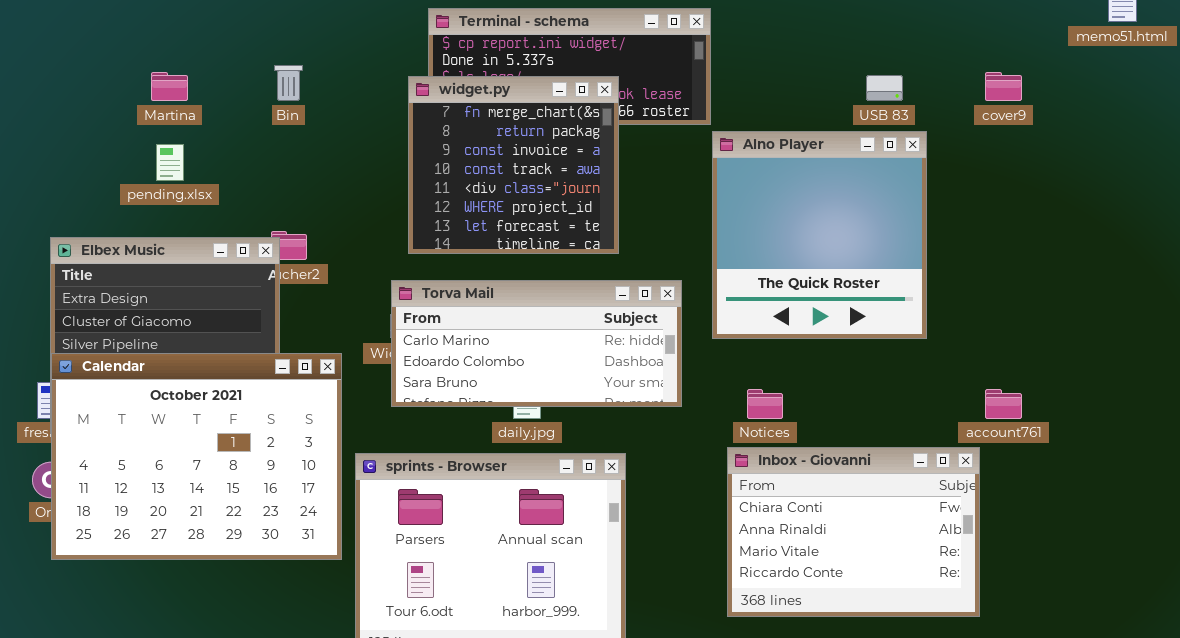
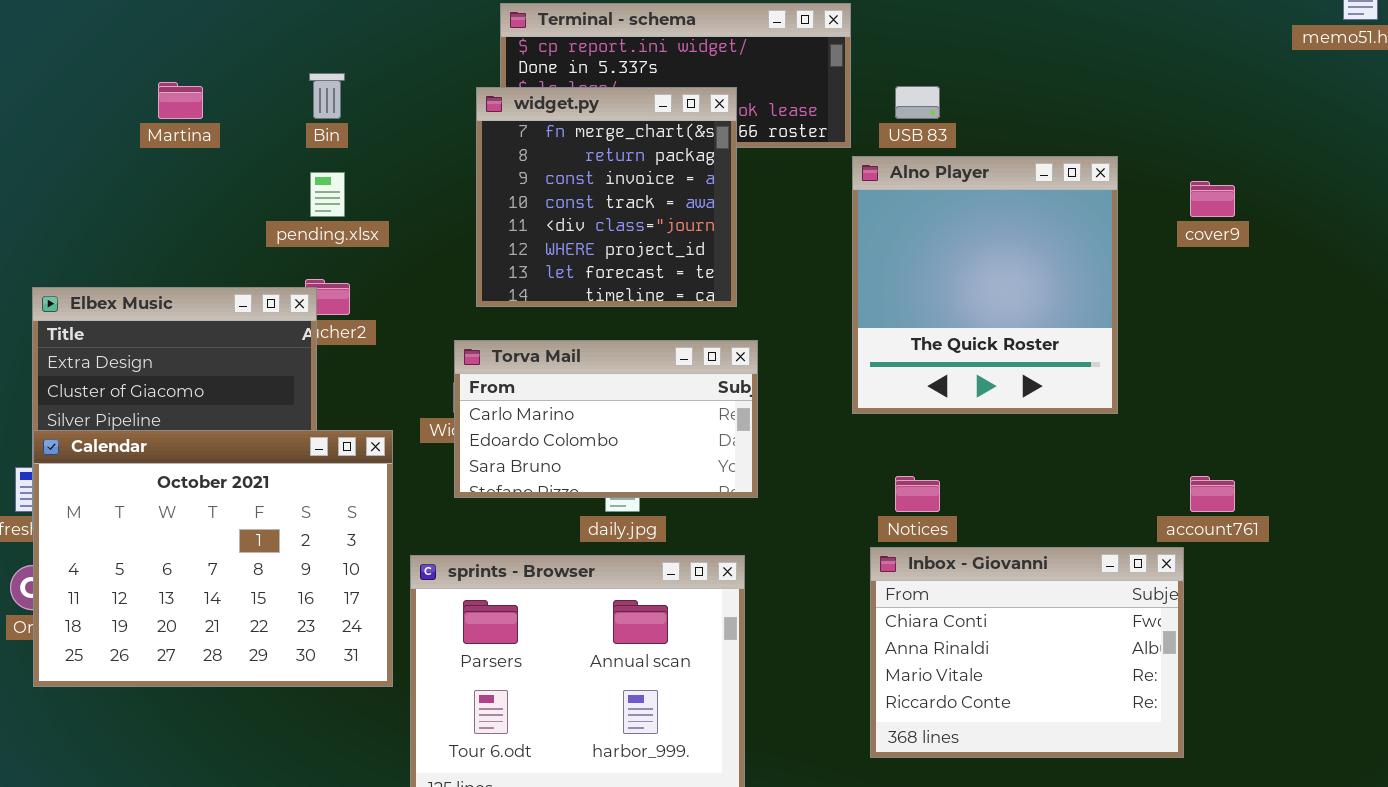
cover9: [985,72,1022,101] -> [1190,181,1235,217], moved
USB 83: [866,75,903,101] -> [895,86,940,119], moved
pending.xlsx: [156,144,184,181] -> [310,172,345,217], moved
Torva Mail: [391,280,682,407] -> [454,340,758,498], resized

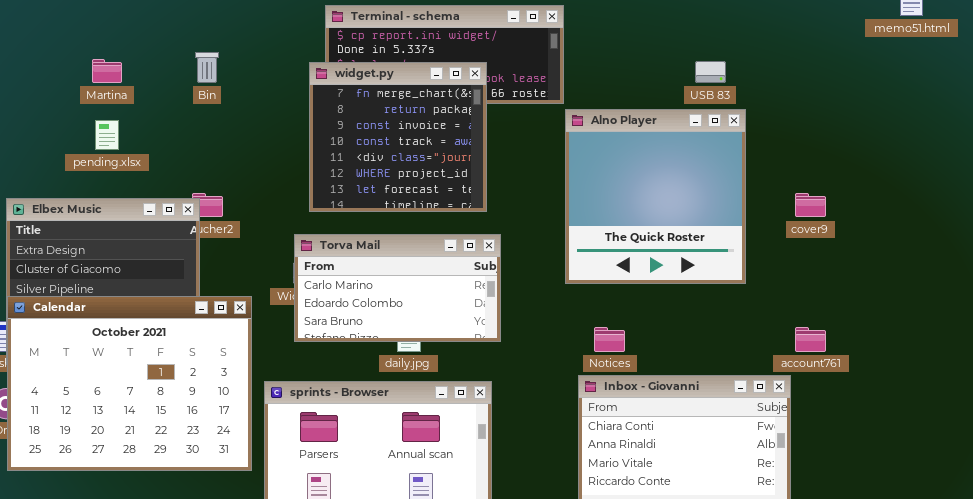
USB 83: [895,86,940,119] -> [695,61,726,83], moved
pending.xlsx: [310,172,345,217] -> [95,120,119,150], moved
cover9: [1190,181,1235,217] -> [795,193,826,217], moved

